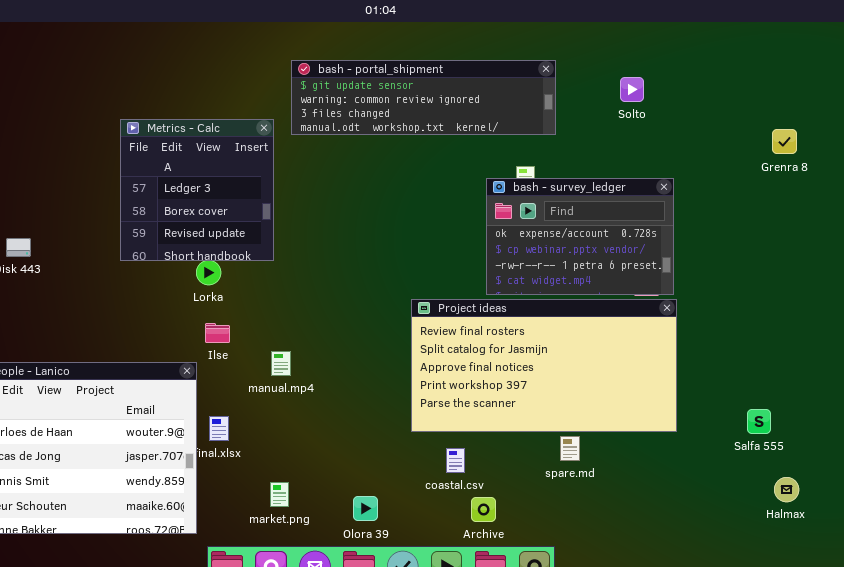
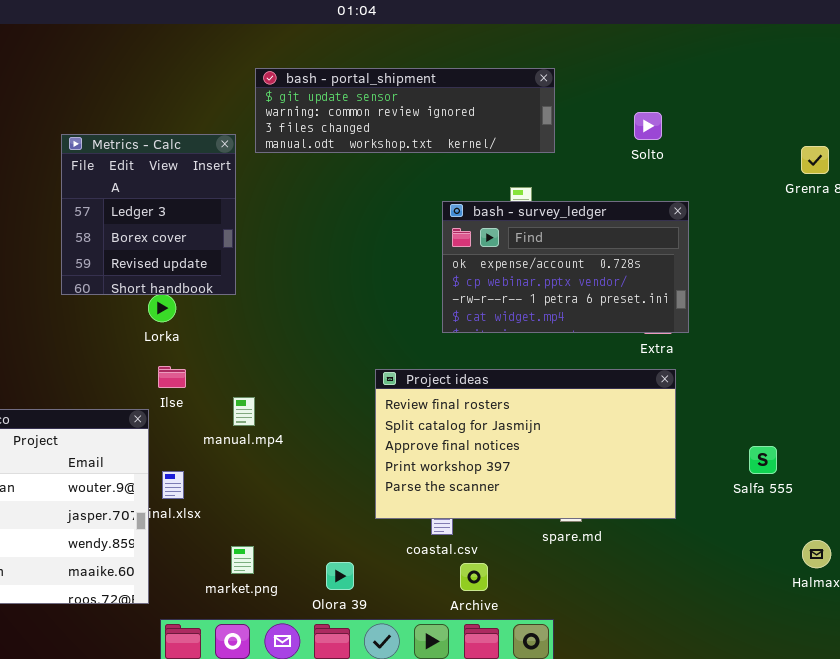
Solto: [620,77,644,102] -> [634,112,662,140], moved
bash - survey_ledger: [486,178,674,295] -> [442,201,689,333], resized
Project ideas: [411,299,677,432] -> [375,369,676,519], moved
Salfa 555: [747,409,771,434] -> [749,446,777,474], moved

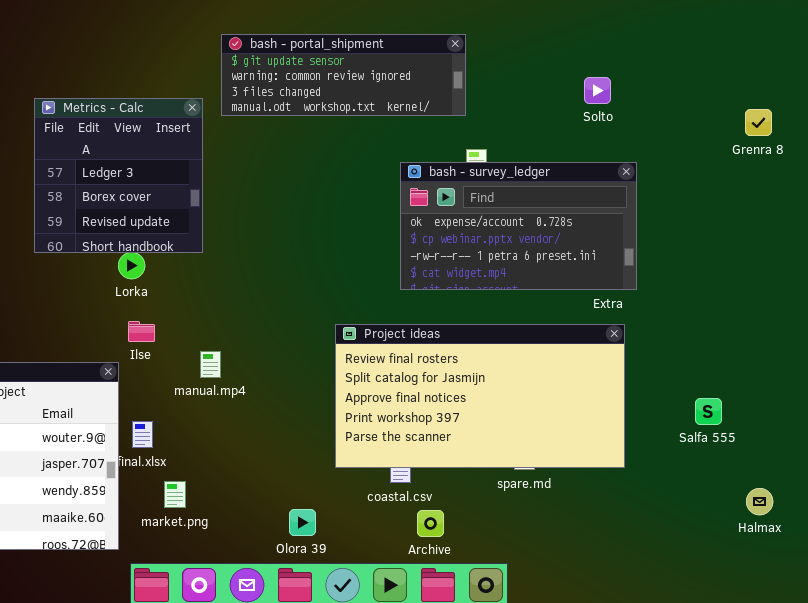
bash - portal_shipment: [255,68,555,153] -> [221,34,466,116], resized
market.png: [231,546,254,574] -> [164,481,186,508], moved

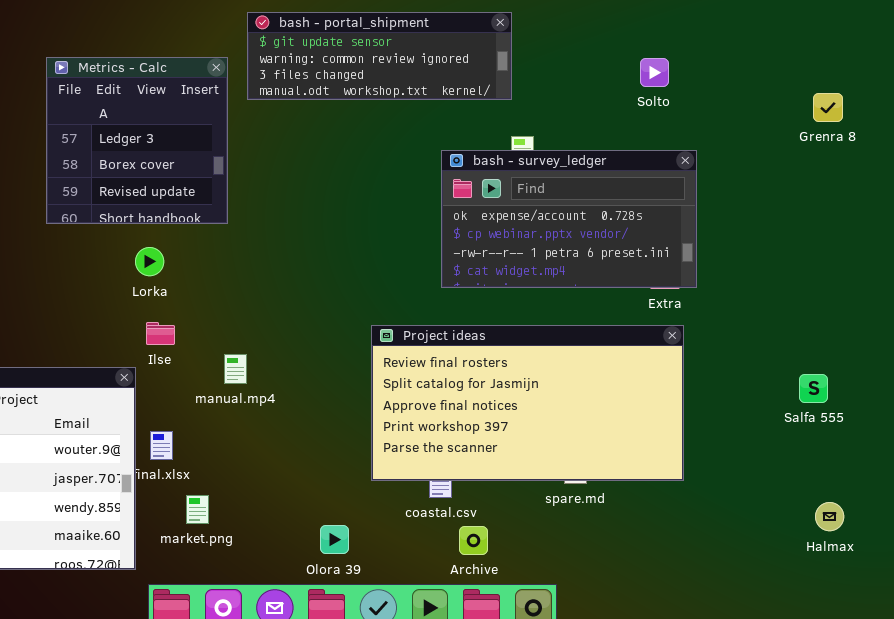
Metrics - Calc: [34,98,203,253] -> [46,57,228,224], moved
Salfa 555: [695,398,722,425] -> [799,374,828,403], moved

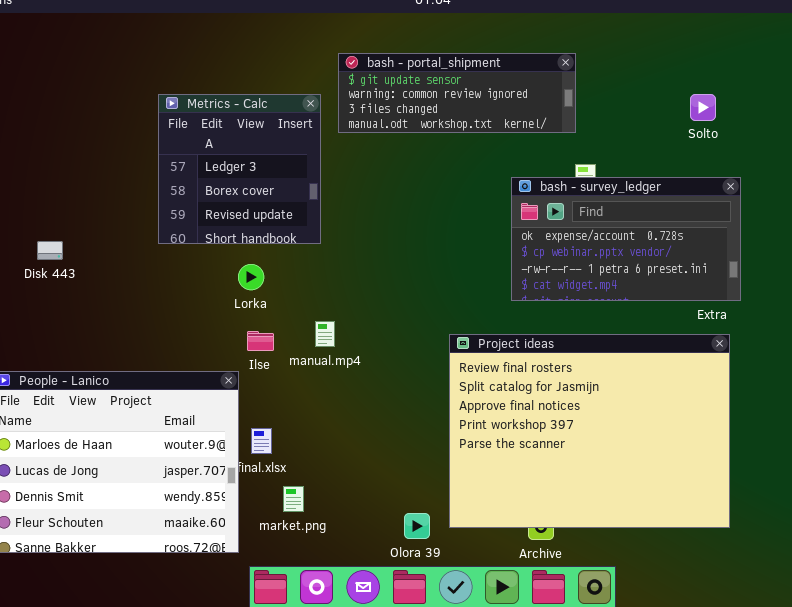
Project ideas: [371,325,684,481] -> [449,334,730,528], resized
manual.mp4: [224,354,247,384] -> [315,321,335,347], moved

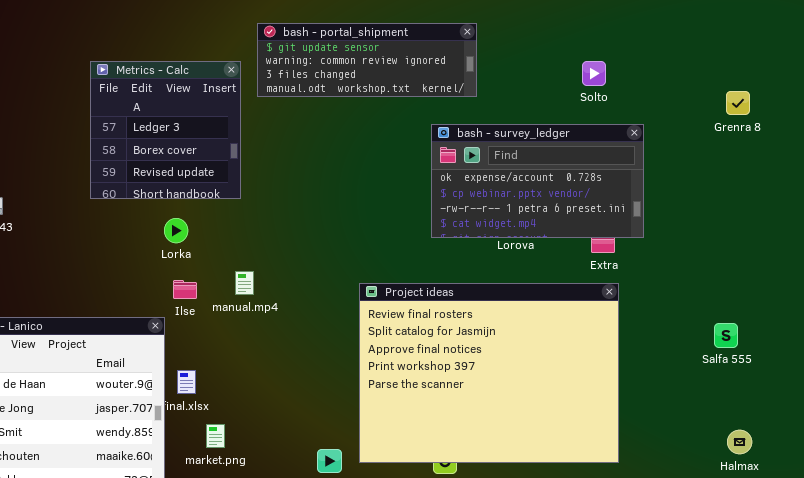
bash - survey_ledger: [511,177,741,301] -> [431,124,644,238], moved

